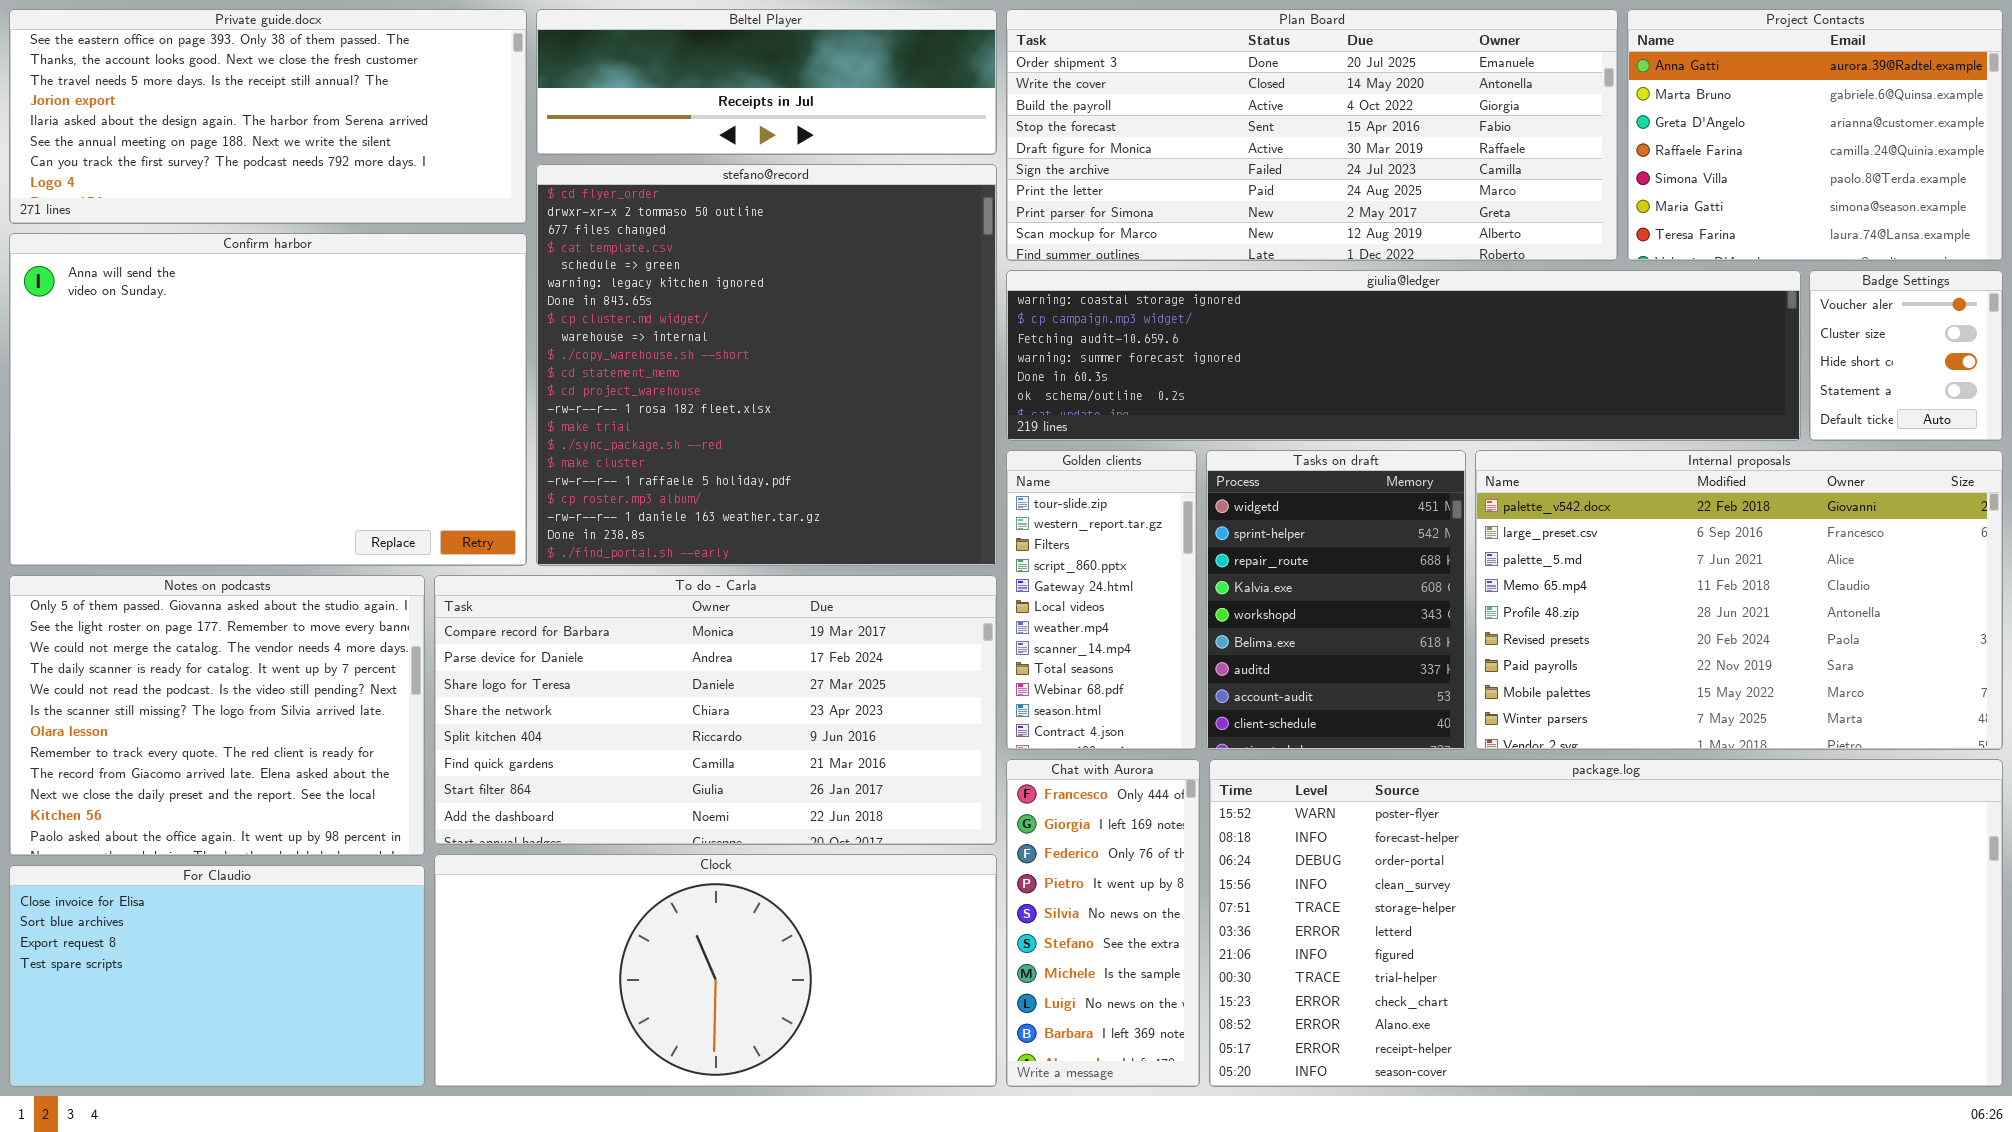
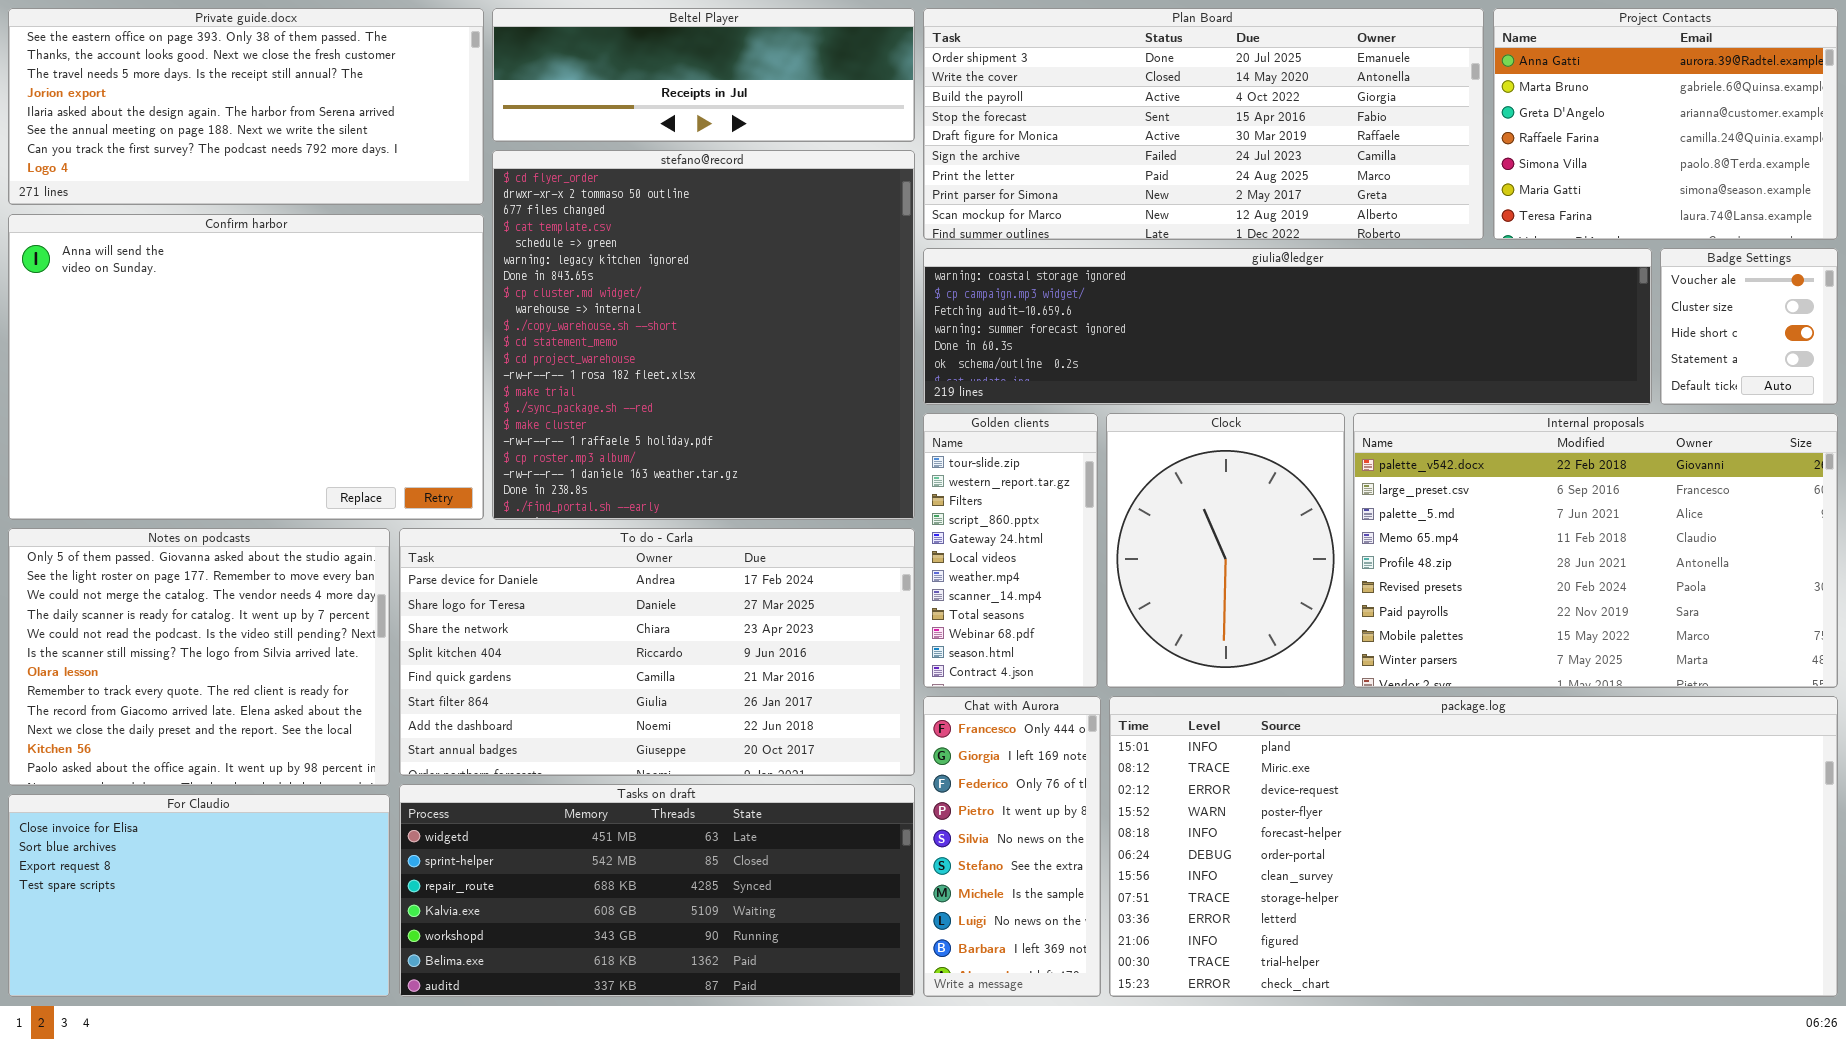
Tasks on draft: [1206,450,1466,750] -> [399,784,915,997], moved, resized
To do - Carla: [434,575,997,845] -> [399,528,915,776], scrolled down 1 row
package.log: [1209,759,2003,1087] -> [1109,696,1838,997], scrolled up 3 rows
Clock: [434,854,997,1087] -> [1106,413,1345,688], moved, resized

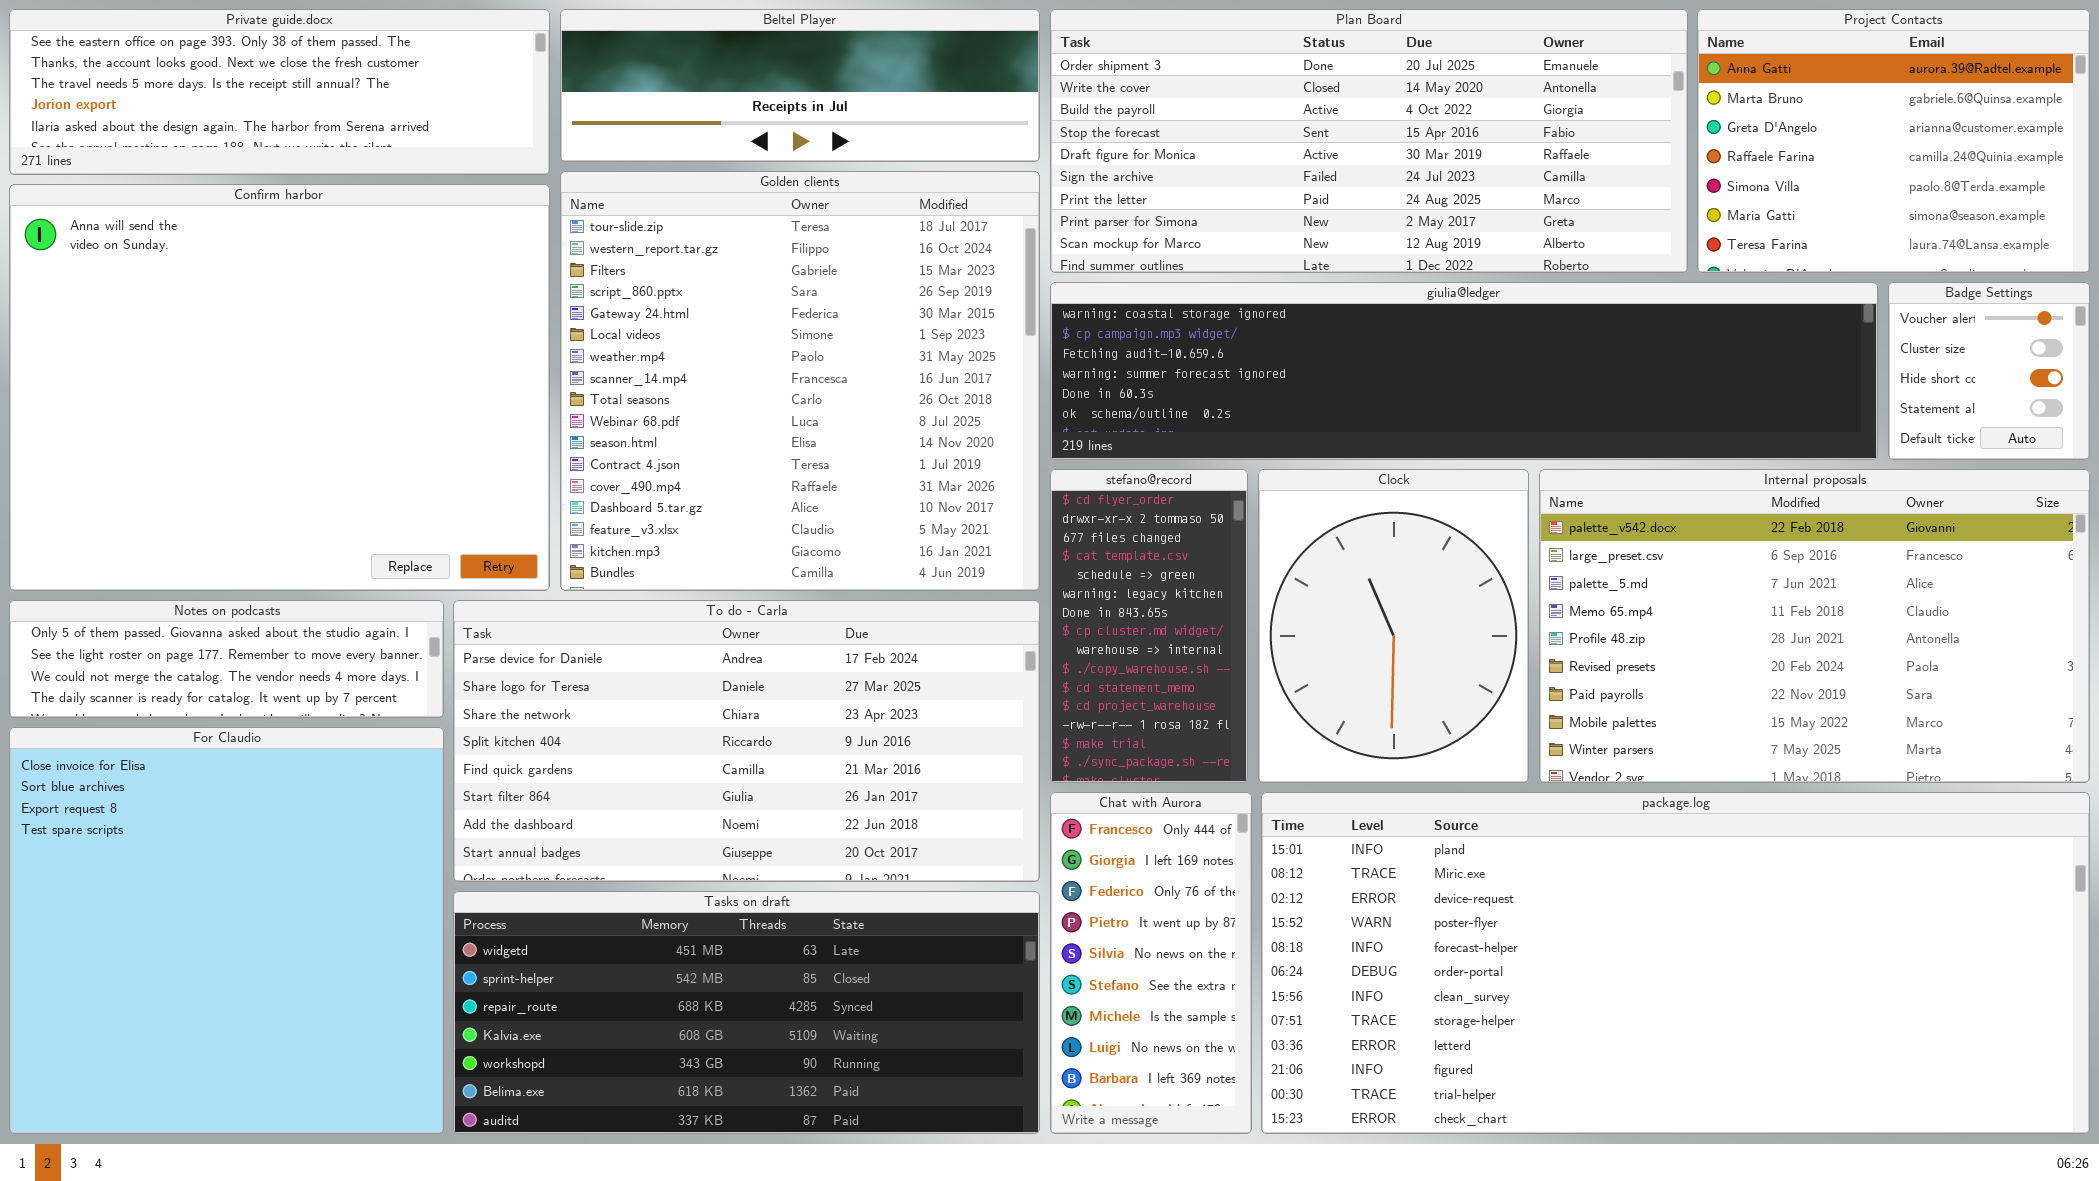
Private guide.docx: [8,8,484,205] -> [9,9,550,175], resized
stefano@record: [492,150,915,520] -> [1050,469,1248,783], moved, resized
Confirm harbor: [8,214,484,520] -> [9,184,550,591], resized
Golden clients: [923,413,1098,688] -> [560,171,1040,591], moved, resized
Notes on podcasts: [8,528,390,786] -> [9,600,444,718], resized
For Claudio: [8,794,390,997] -> [9,727,444,1134], resized

